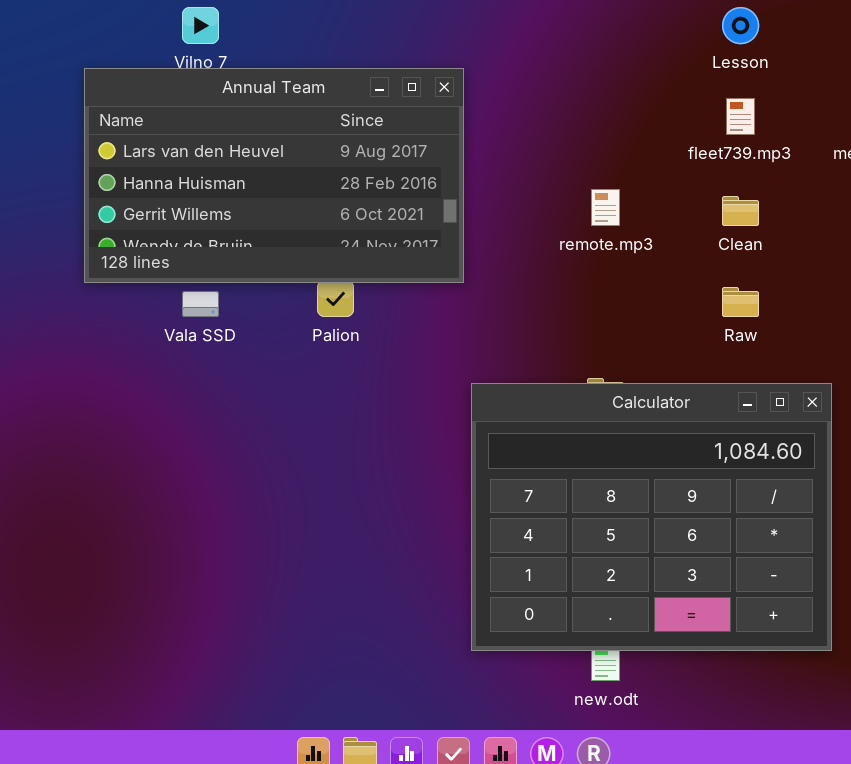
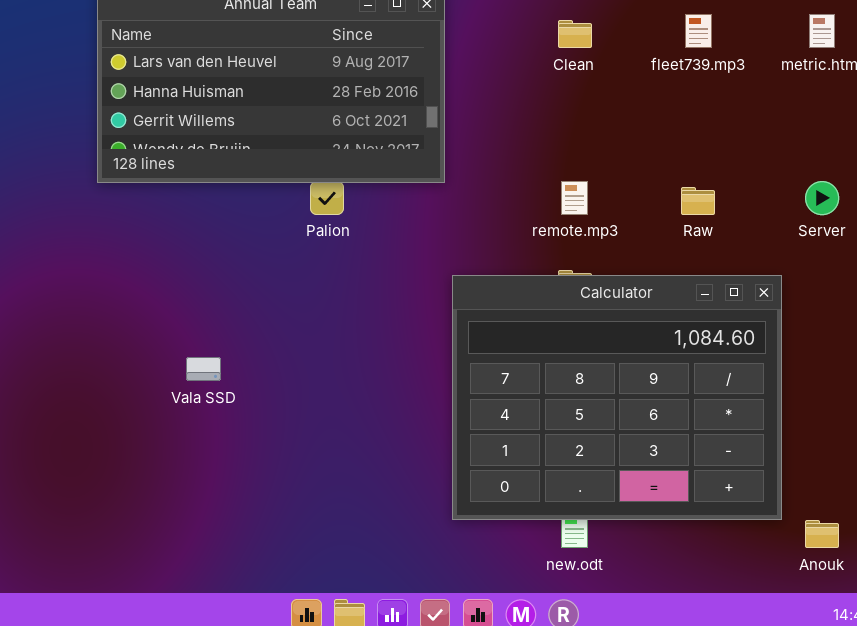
remote.mp3: [591,189,620,226] -> [561,181,588,215], moved
Clean: [722,196,759,226] -> [558,20,592,48], moved
Vala SSD: [182,291,219,317] -> [186,357,221,381], moved

